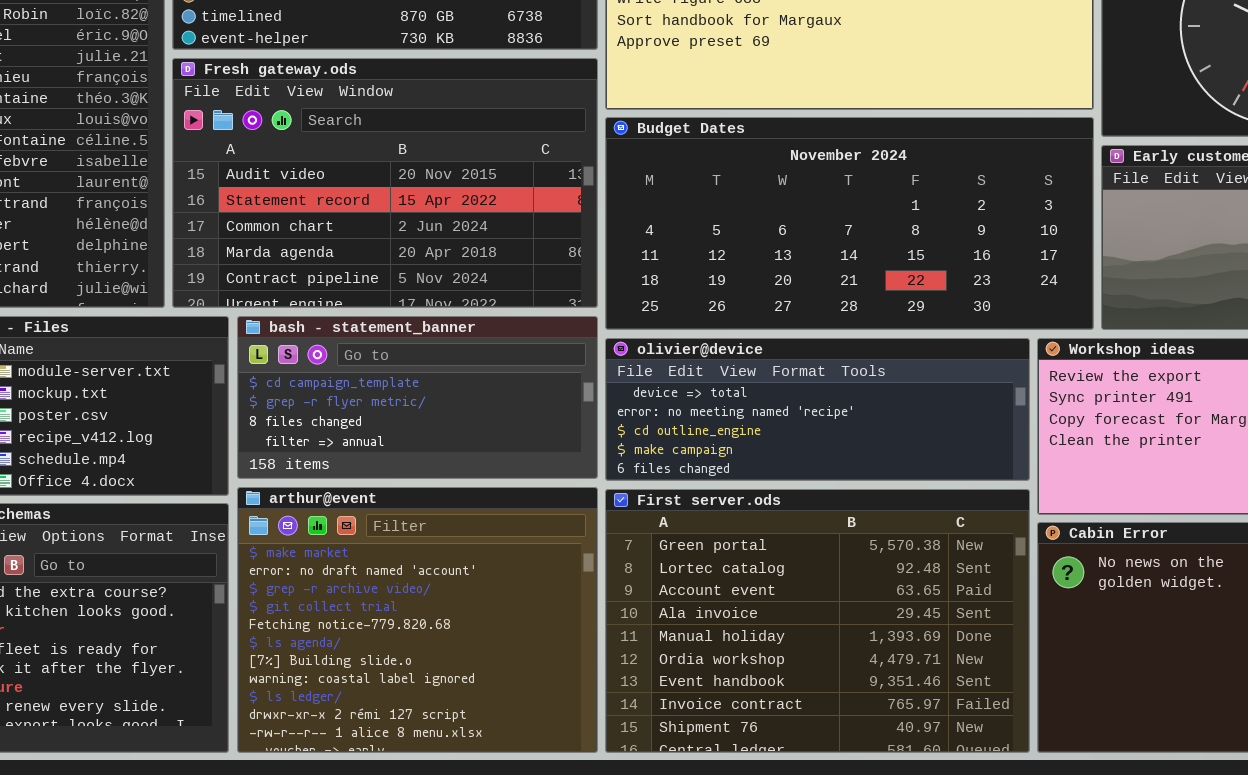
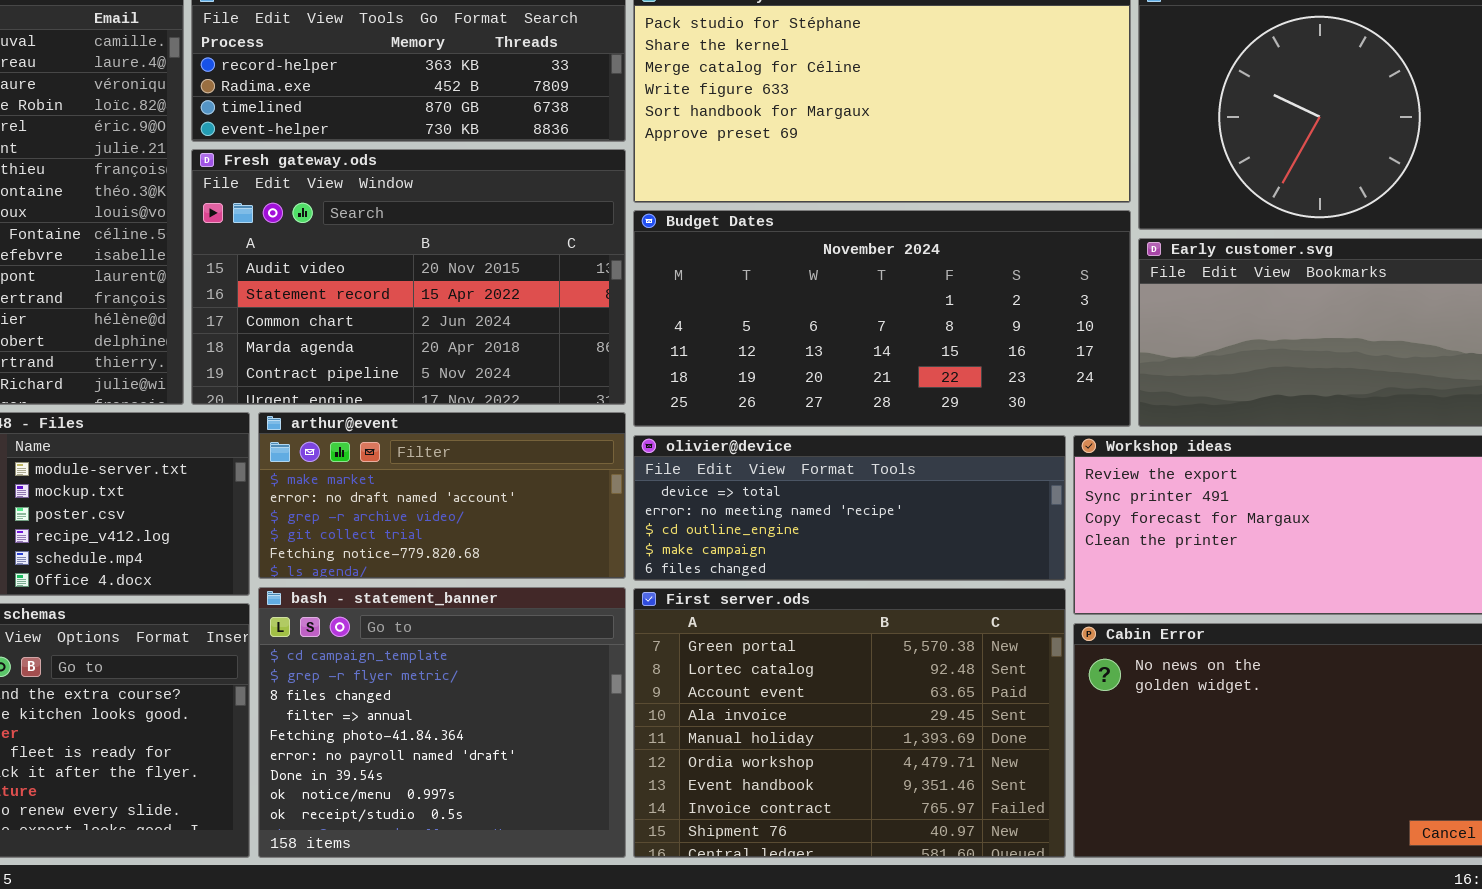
bash - statement_banner: [237,316,598,479] -> [258,587,626,858], moved, resized
arthur@event: [237,487,598,753] -> [258,412,626,579], moved, resized

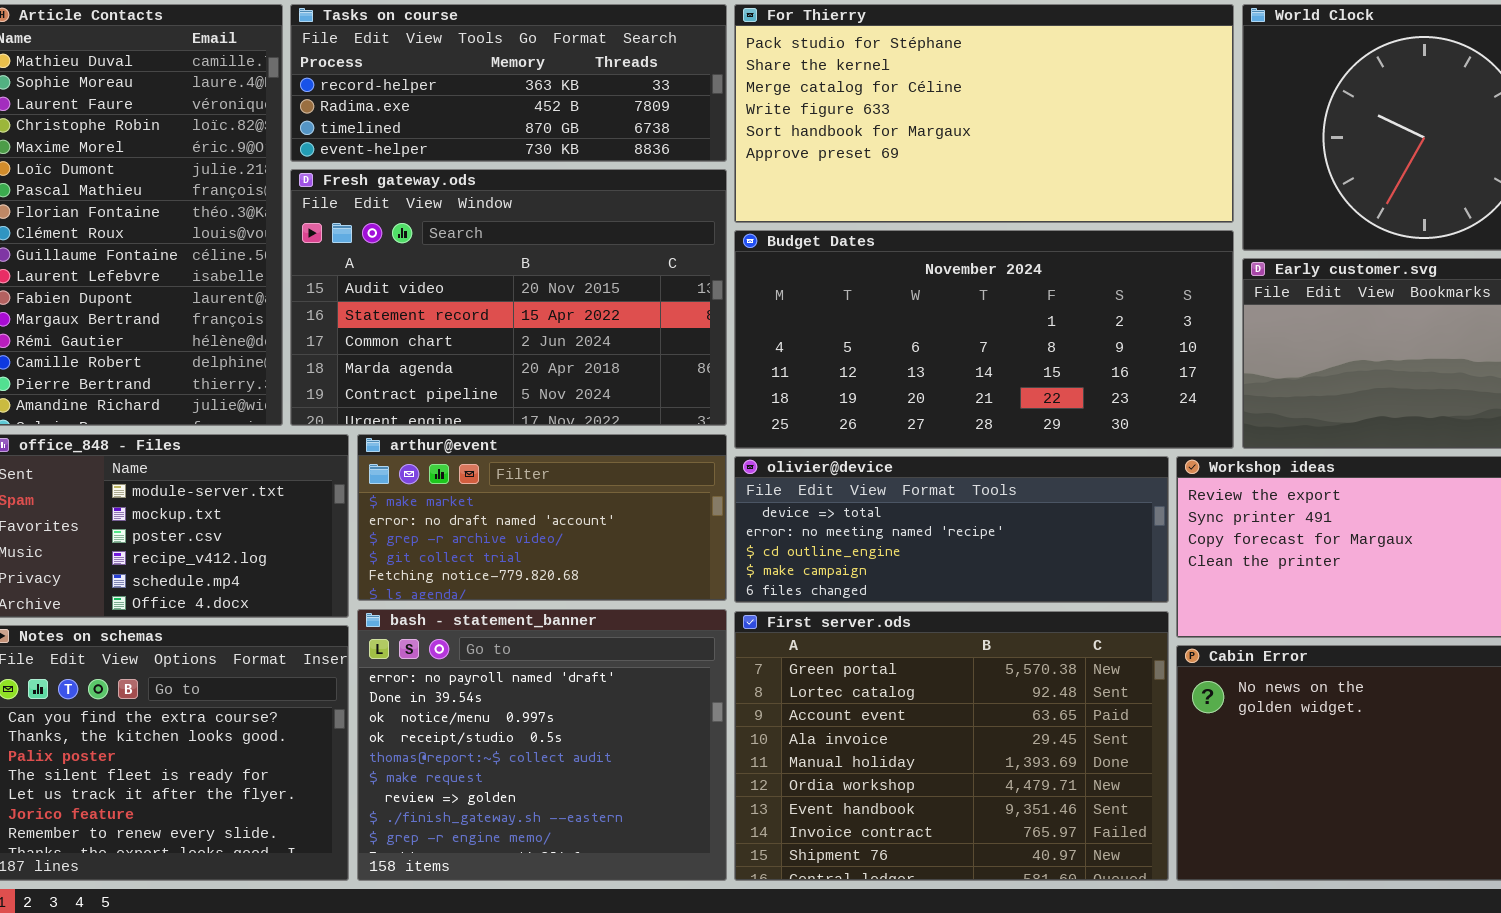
bash - statement_banner: [258,587,626,858] -> [357,609,727,881], scrolled down 5 rows

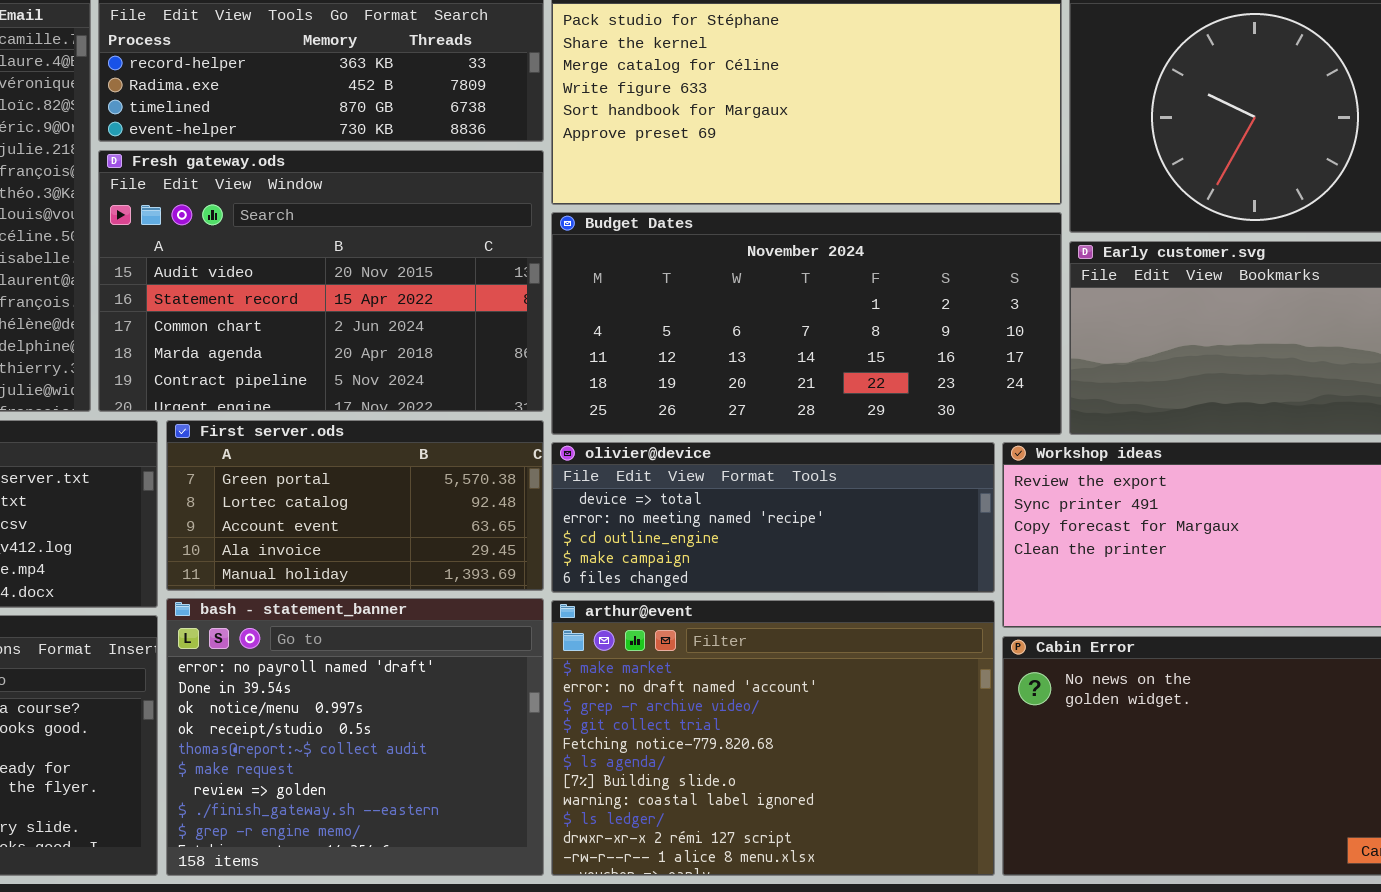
arthur@event: [357,434,727,601] -> [551,600,995,876], moved, resized
First server.ods: [734,611,1169,881] -> [166,420,544,591], moved, resized

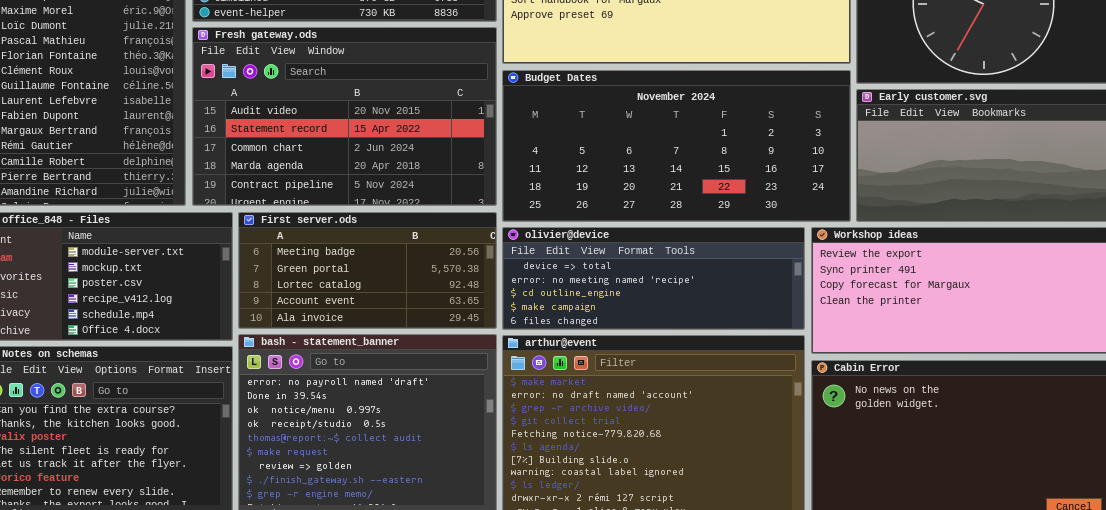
First server.ods: [166,420,544,591] -> [238,212,497,329], scrolled up 1 row

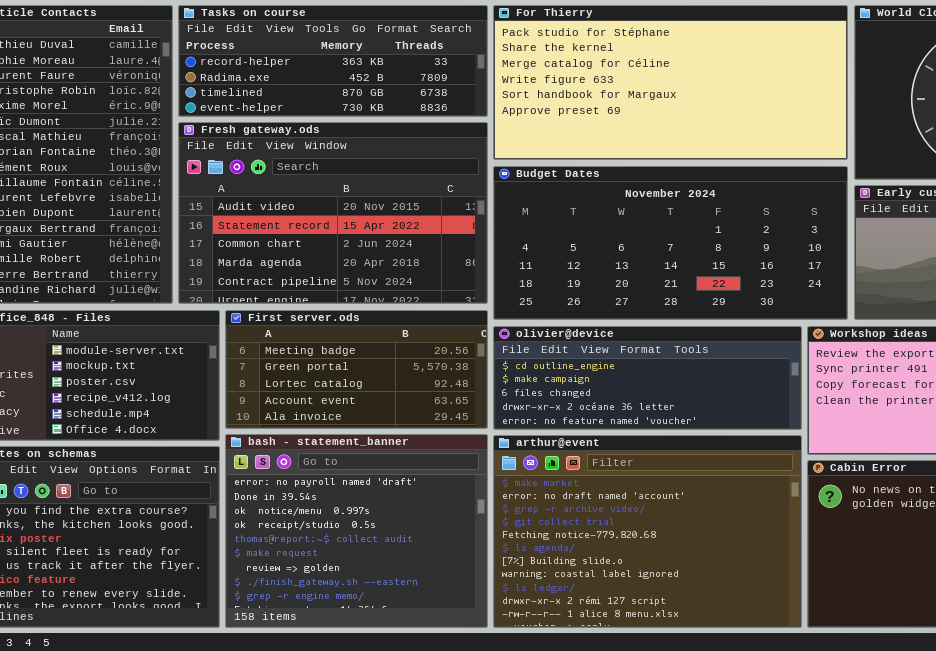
olivier@device: [502,227,805,330] -> [493,326,802,430], scrolled down 2 rows

